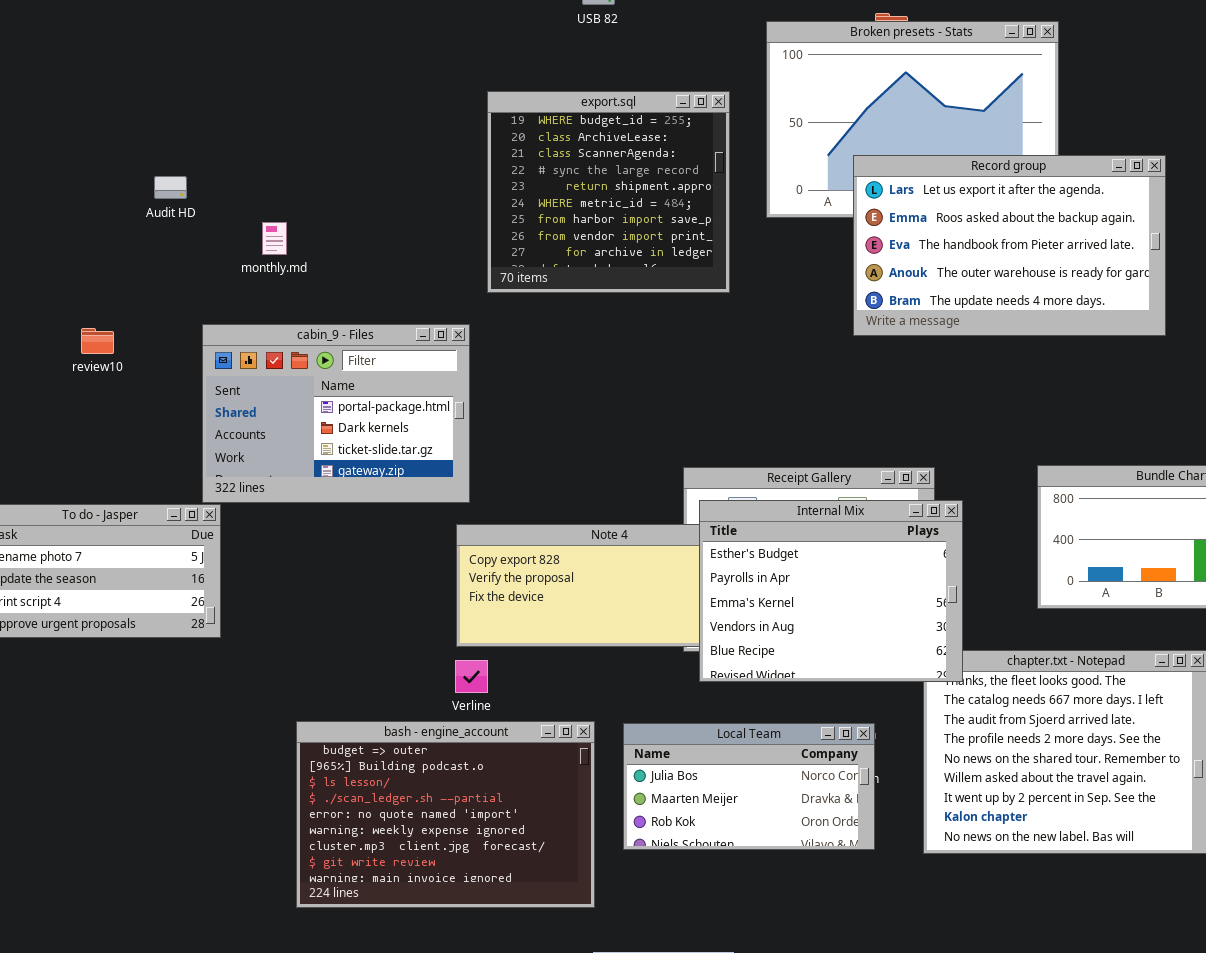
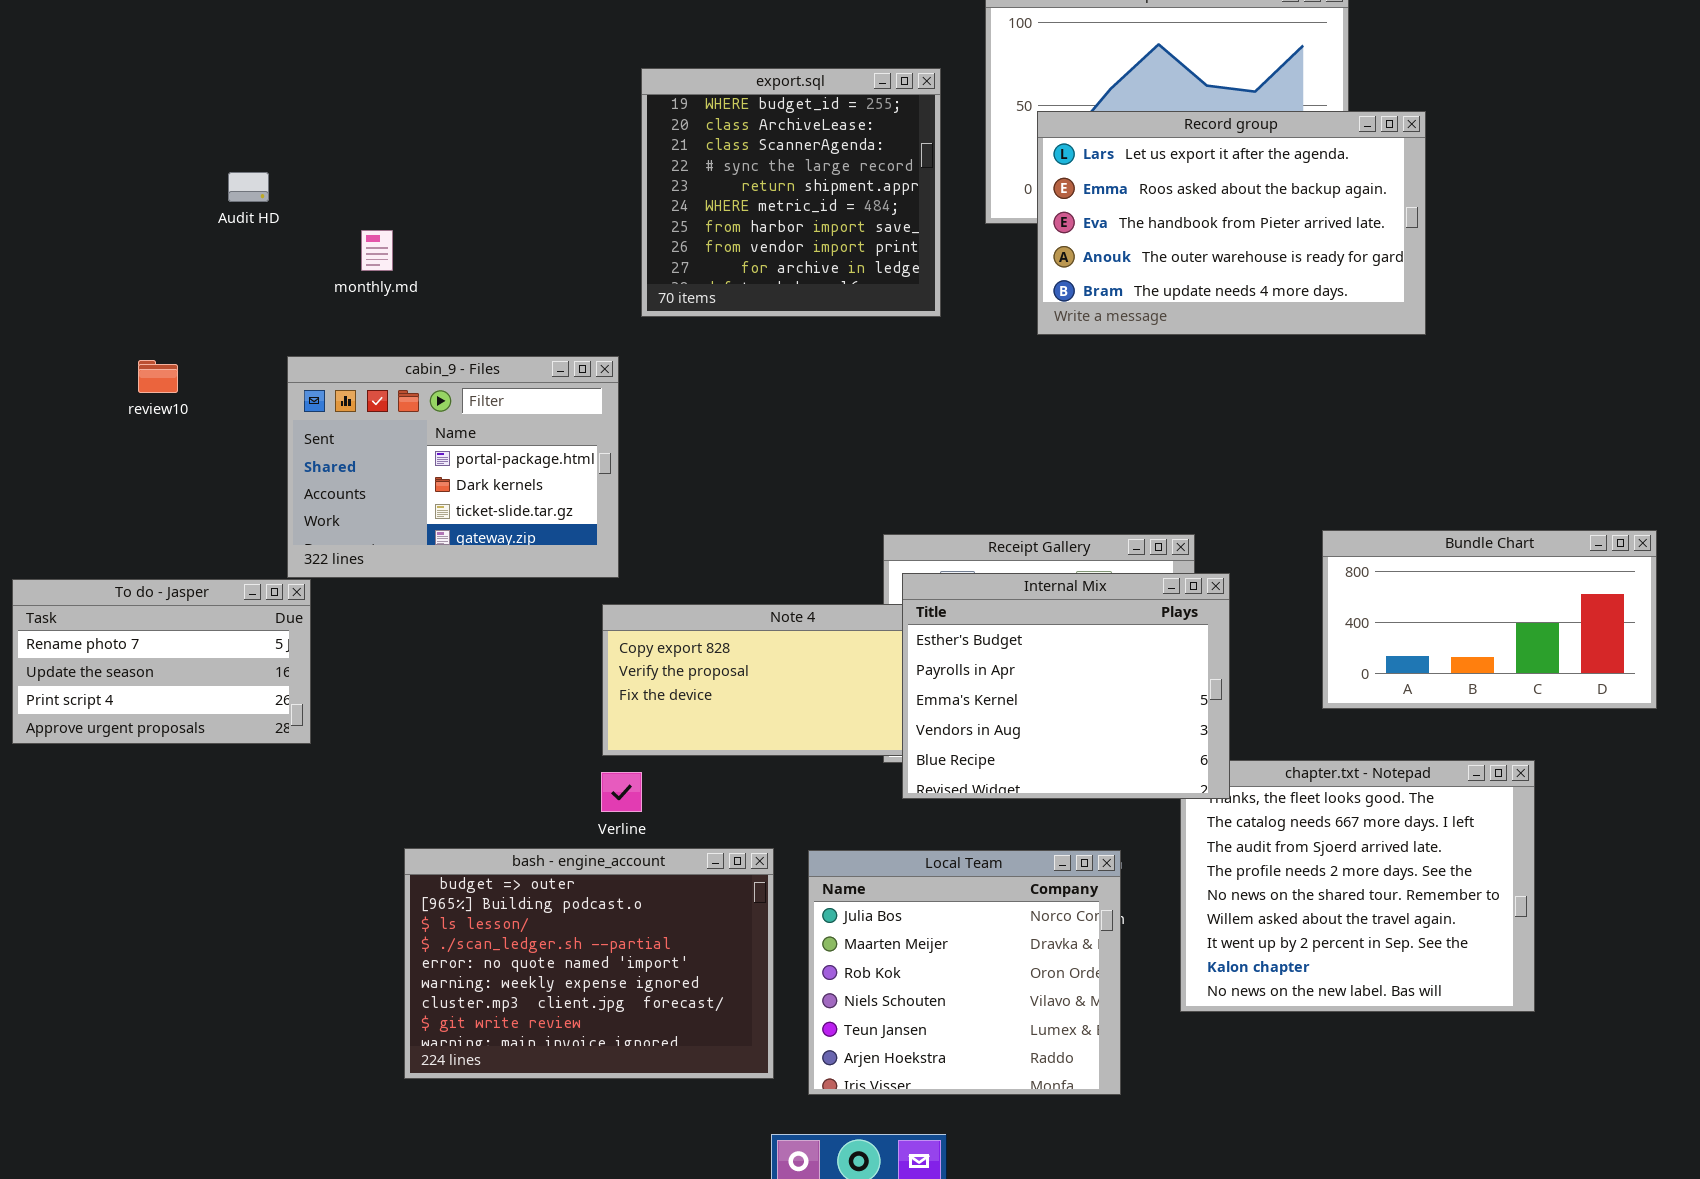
Record group: [853,155,1166,336] -> [1037,111,1426,335], moved
Local Team: [623,723,875,850] -> [808,850,1121,1095], resized

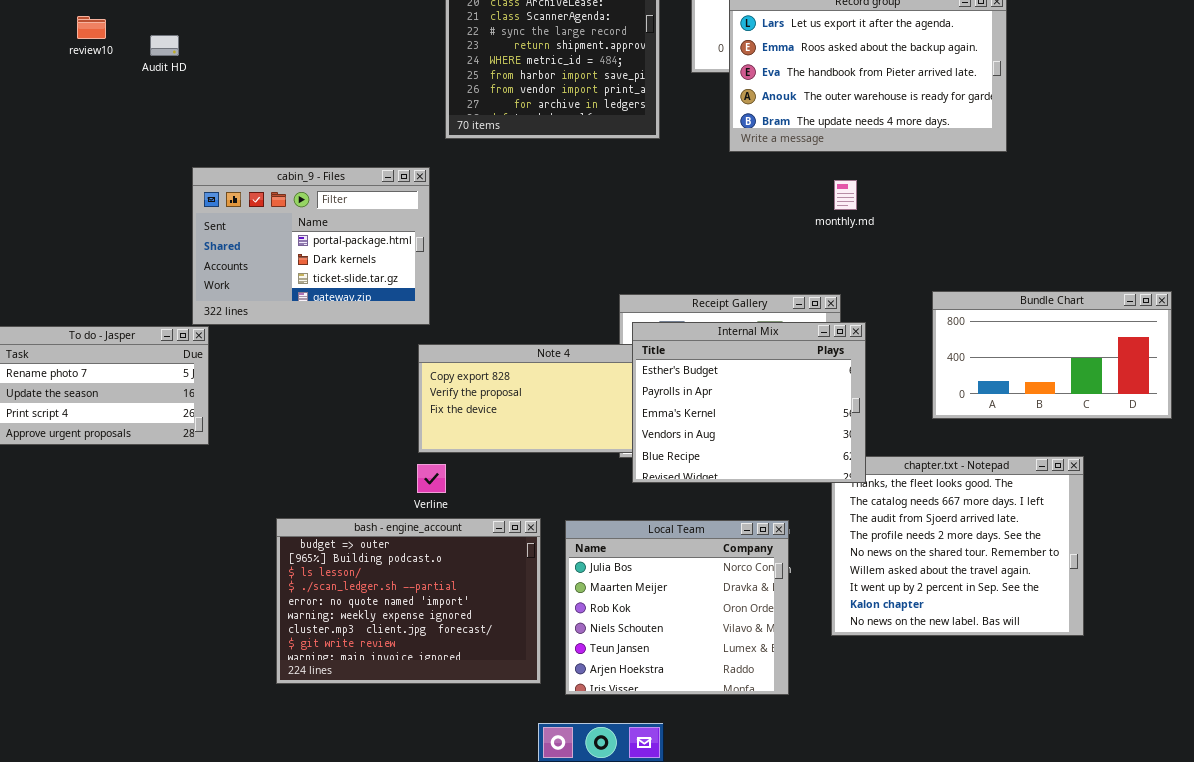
monthly.md: [361,230,393,271] -> [834,180,857,210], moved
review10: [138,360,178,393] -> [77,16,106,39], moved

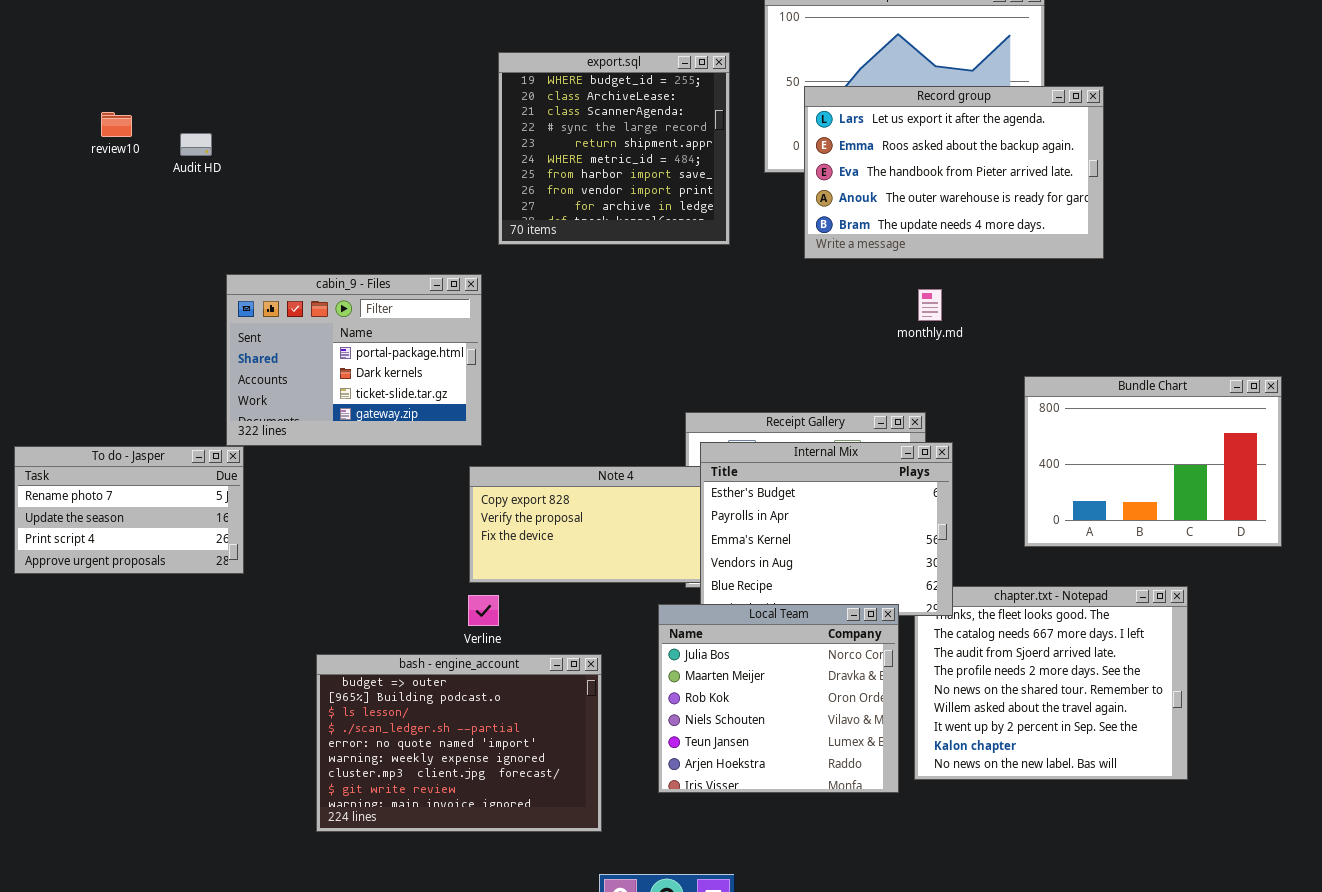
Bundle Chart: [932,291,1172,419] -> [1024,376,1282,547], resized
Local Team: [565,520,789,695] -> [658,604,899,793], moved

